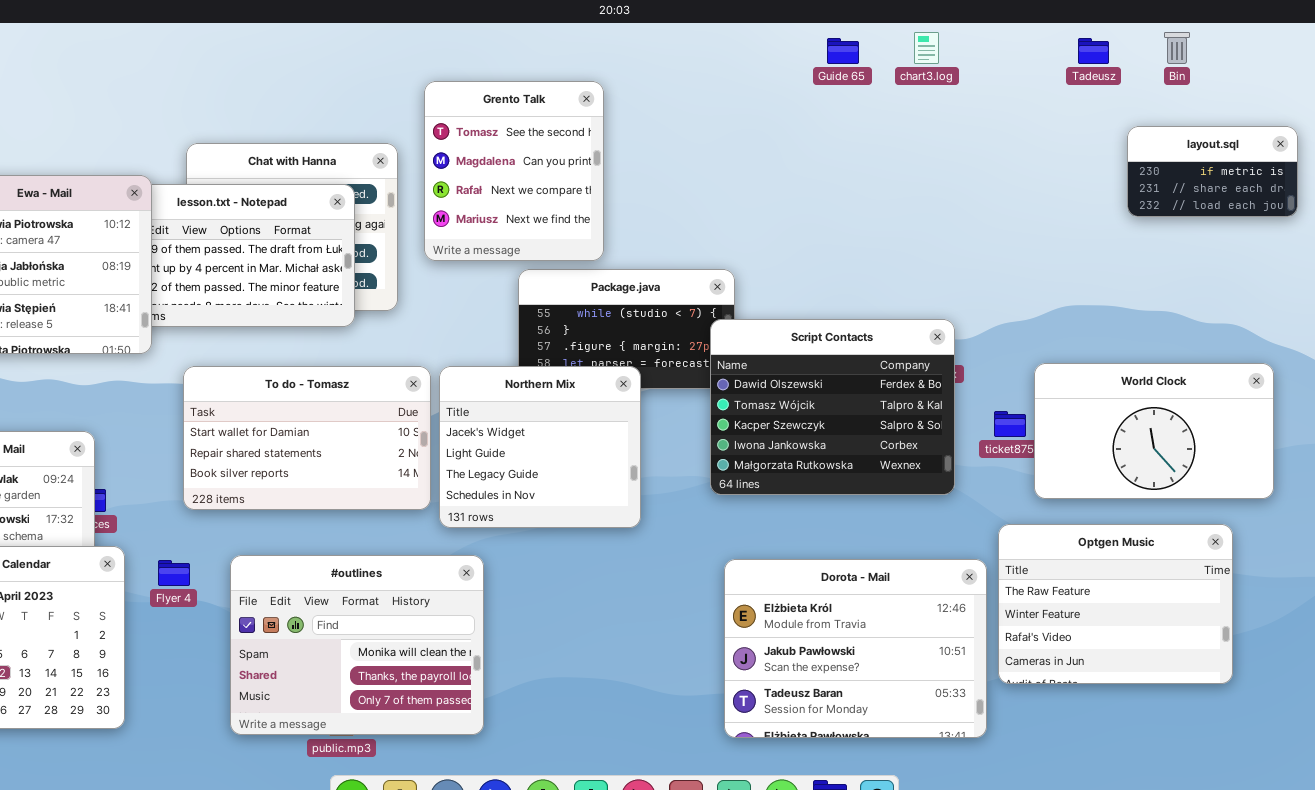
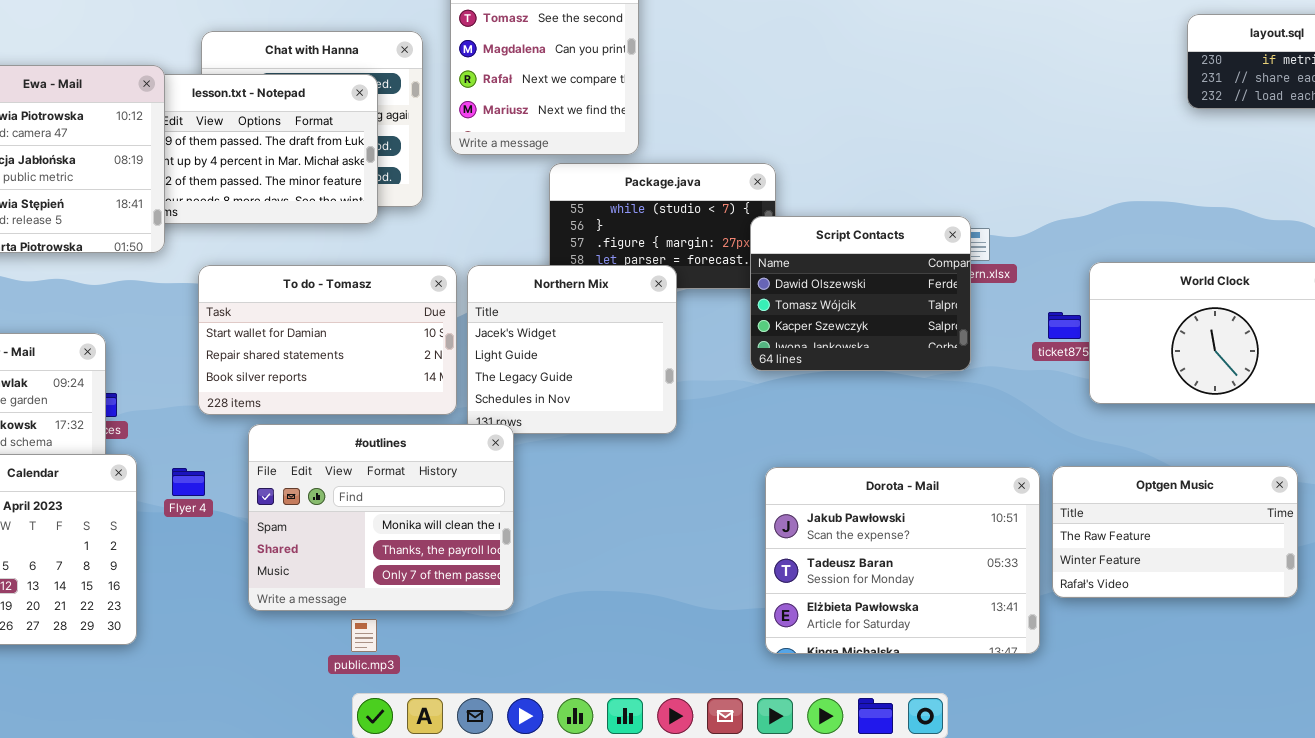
Script Contacts: [710,319,955,495] -> [750,216,971,371], resized
Optgen Music: [998,524,1233,684] -> [1052,466,1298,598], resized
#outlines: [230,555,484,735] -> [248,424,514,611], moved
Dorota - Mail: [724,559,987,738] -> [765,467,1040,654], scrolled down 1 row

